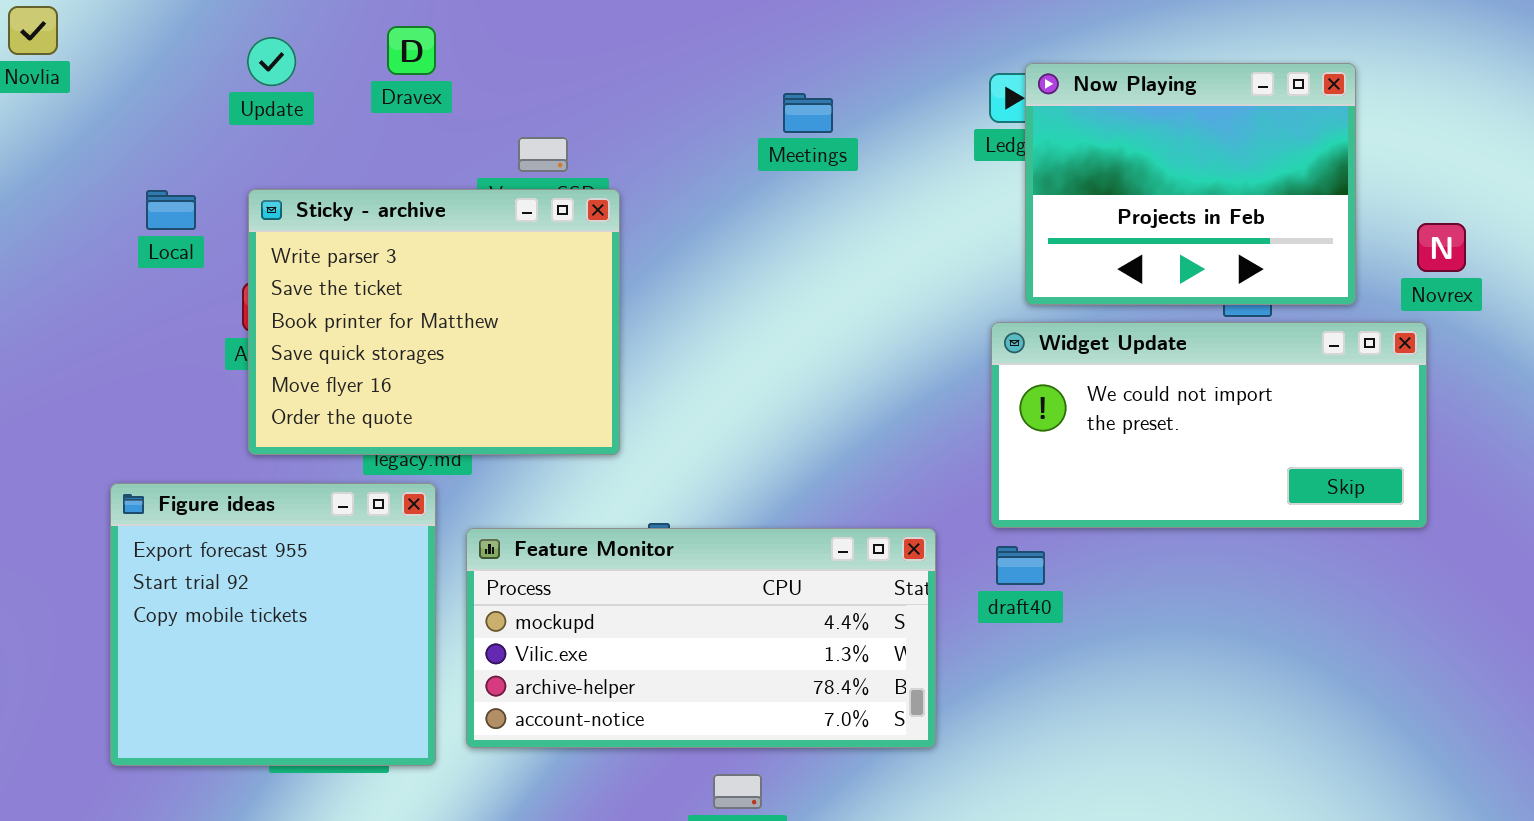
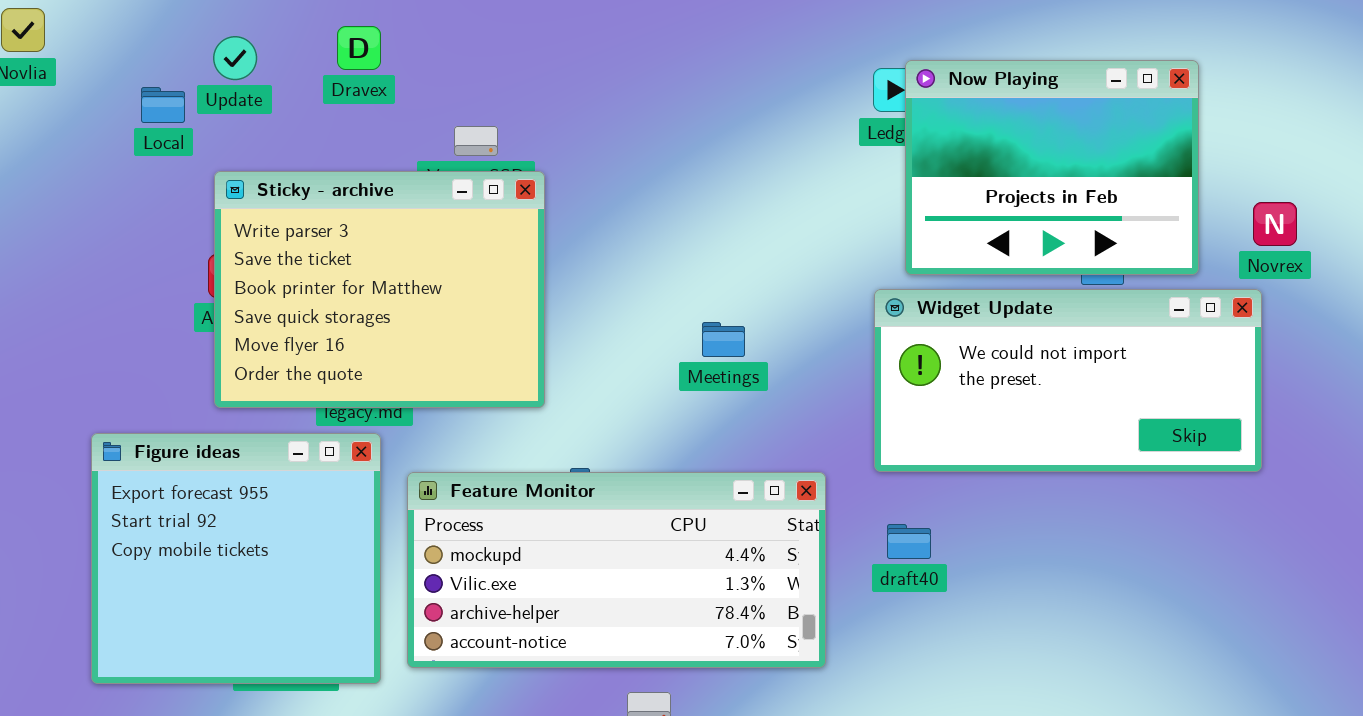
Meetings: [783,93,833,133] -> [702,322,745,357], moved
Local: [146,190,196,230] -> [141,87,185,123], moved
draft40: [996,546,1045,585] -> [887,524,931,559], moved

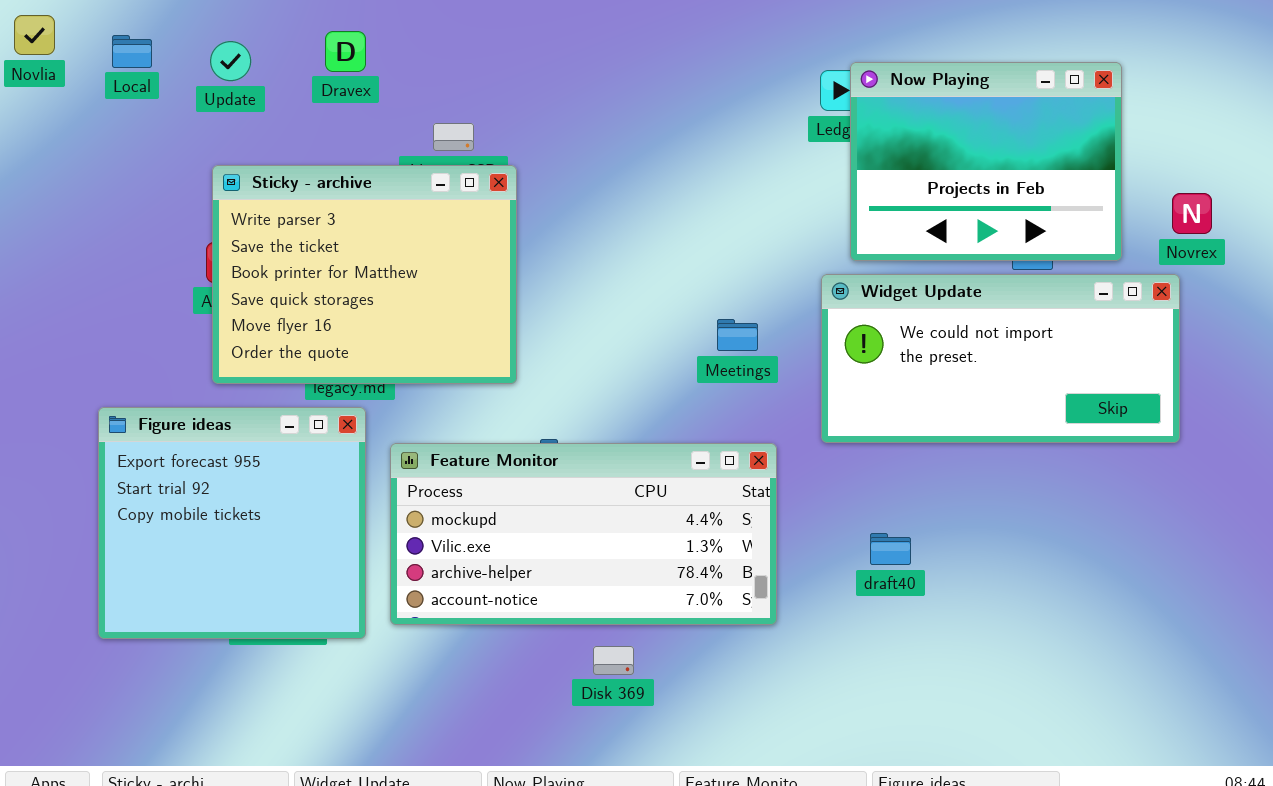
Local: [141,87,185,123] -> [112,35,152,68], moved
Meetings: [702,322,745,357] -> [717,319,758,351], moved
draft40: [887,524,931,559] -> [870,533,911,565], moved

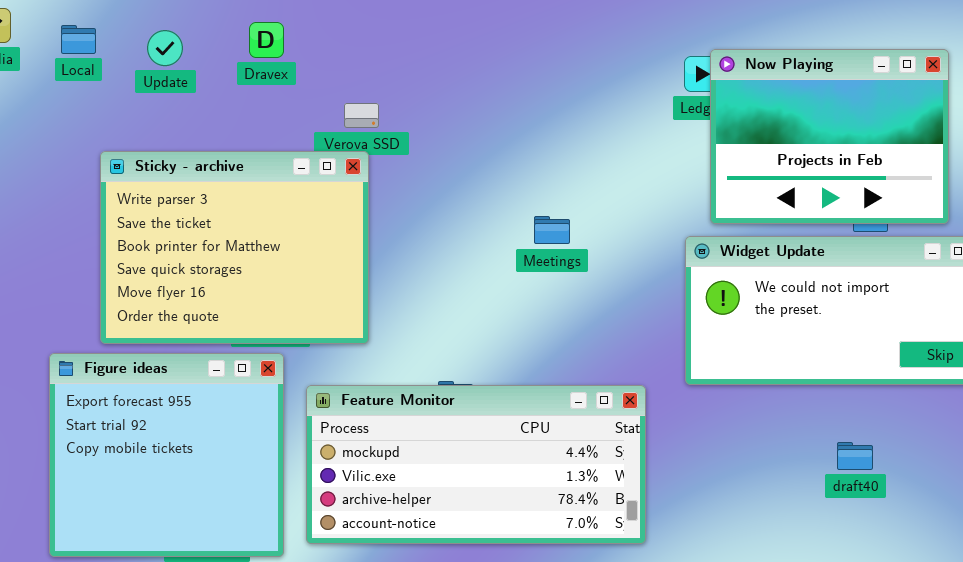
Sticky - archive: [212,165,517,384] -> [100,151,369,344], moved
Meetings: [717,319,758,351] -> [534,216,570,244], moved
draft40: [870,533,911,565] -> [837,442,873,470], moved

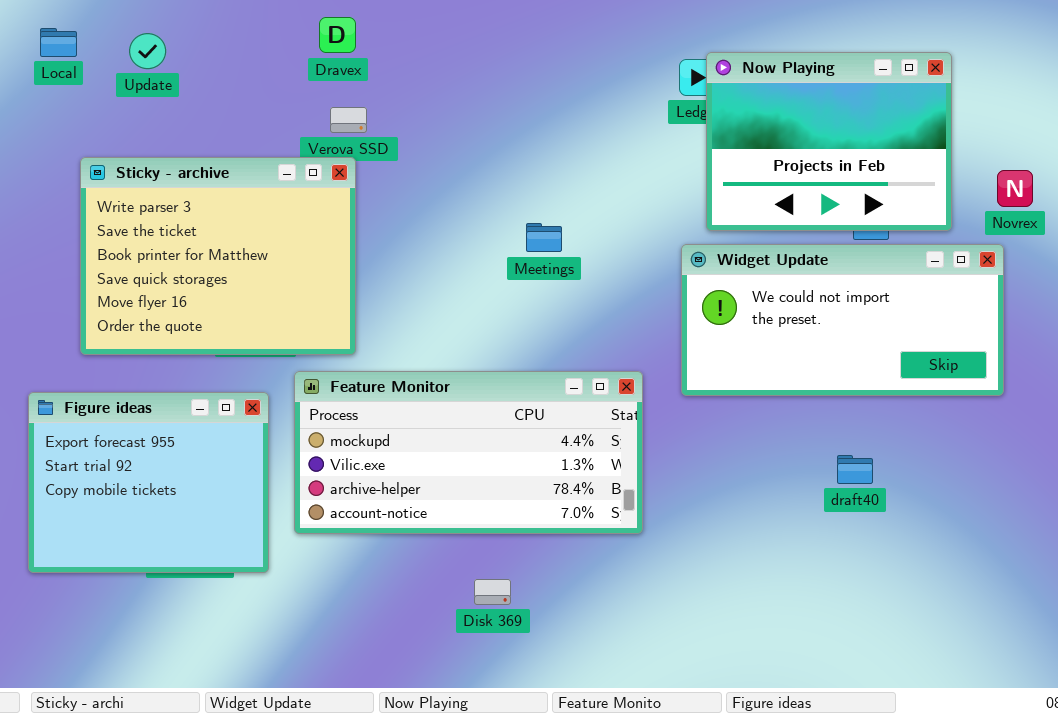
Dravex: [249,22,284,58] -> [319,17,356,53], moved
Figure ideas: [49,353,284,557] -> [28,392,269,573], resized
Feature Monitor: [306,385,646,544] -> [294,371,643,534], moved

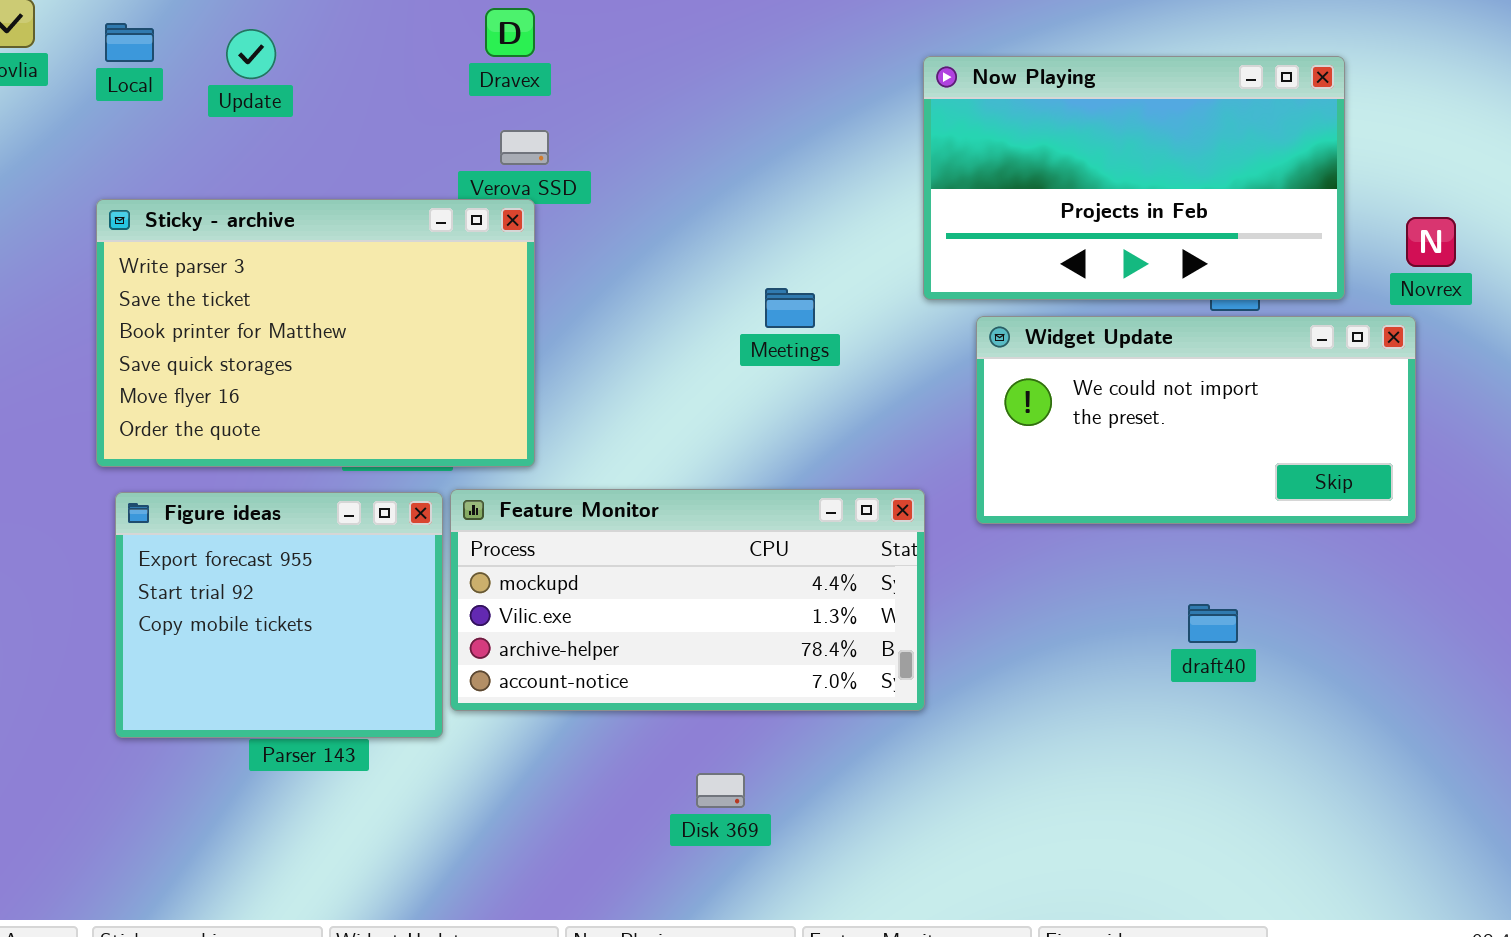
Now Playing: [706,52,952,231] -> [923,56,1345,300], resized
Sticky - archive: [80,157,356,355] -> [96,199,535,467], resized
Figure ideas: [28,392,269,573] -> [115,492,443,738], moved

